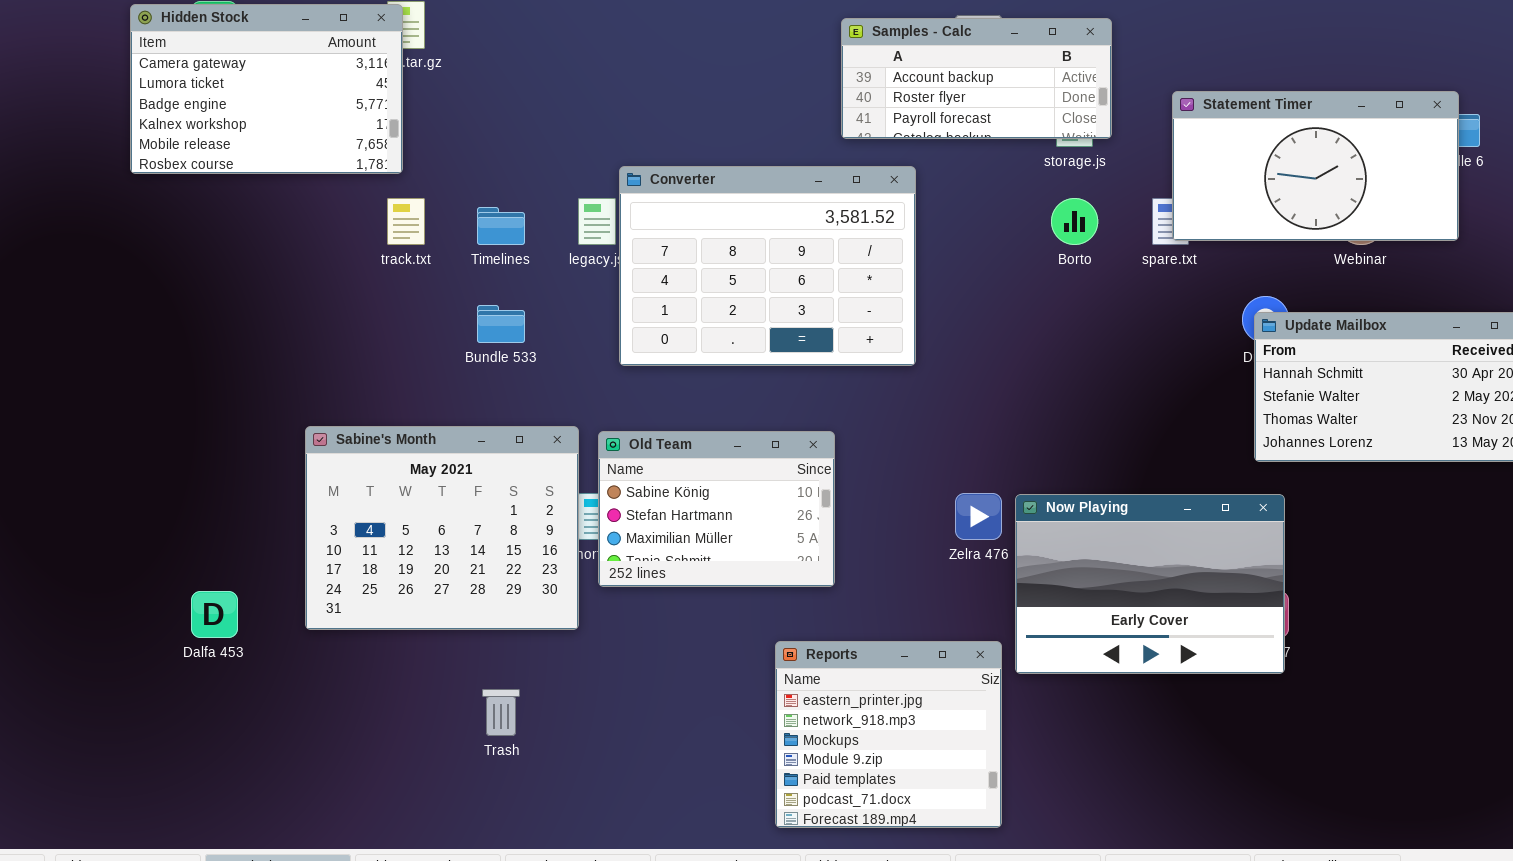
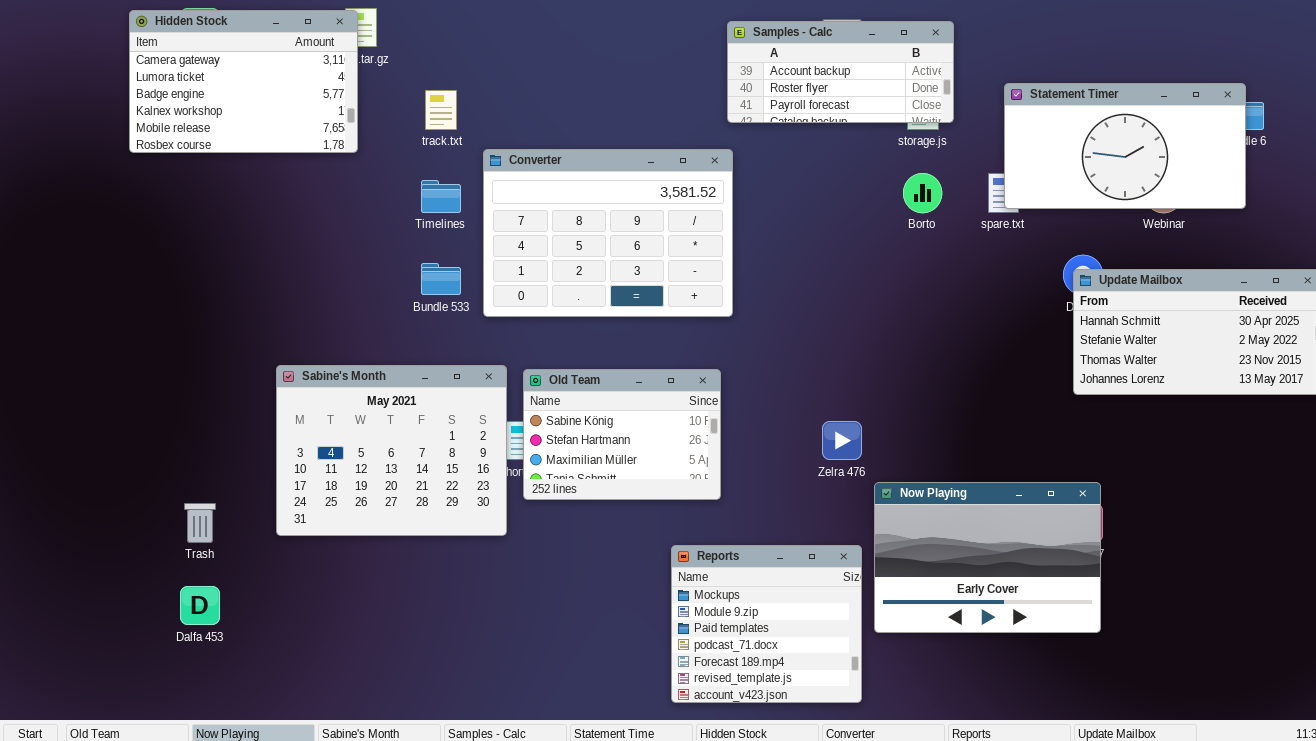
Converter: [619,166,916,366] -> [483,149,733,317], moved
track.txt: [387,198,425,245] -> [425,90,457,130], moved
Now Playing: [1015,494,1285,674] -> [874,482,1101,633], moved
Dalfa 453: [191,591,238,638] -> [180,586,220,625], moved
Reports: [775,641,1002,828] -> [671,545,862,703], scrolled down 2 rows
Trash: [482,689,520,736] -> [184,503,216,543], moved

